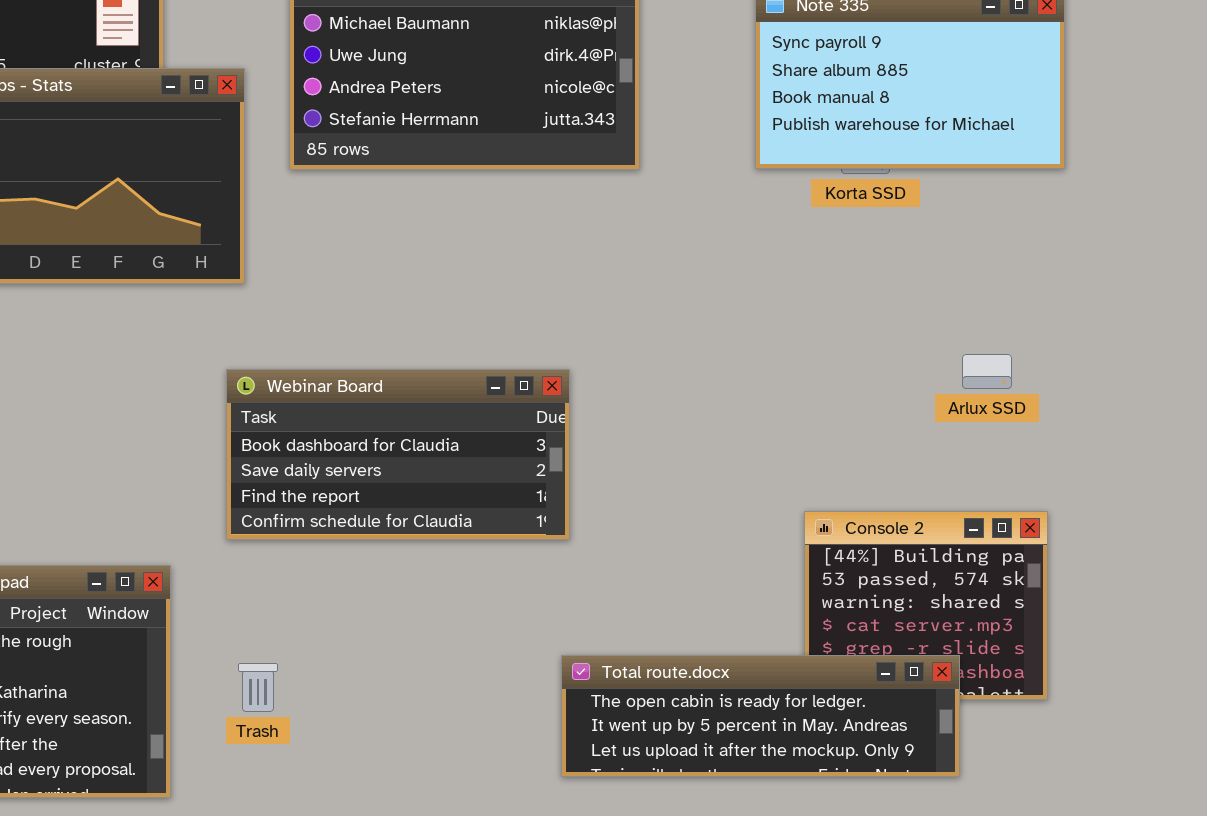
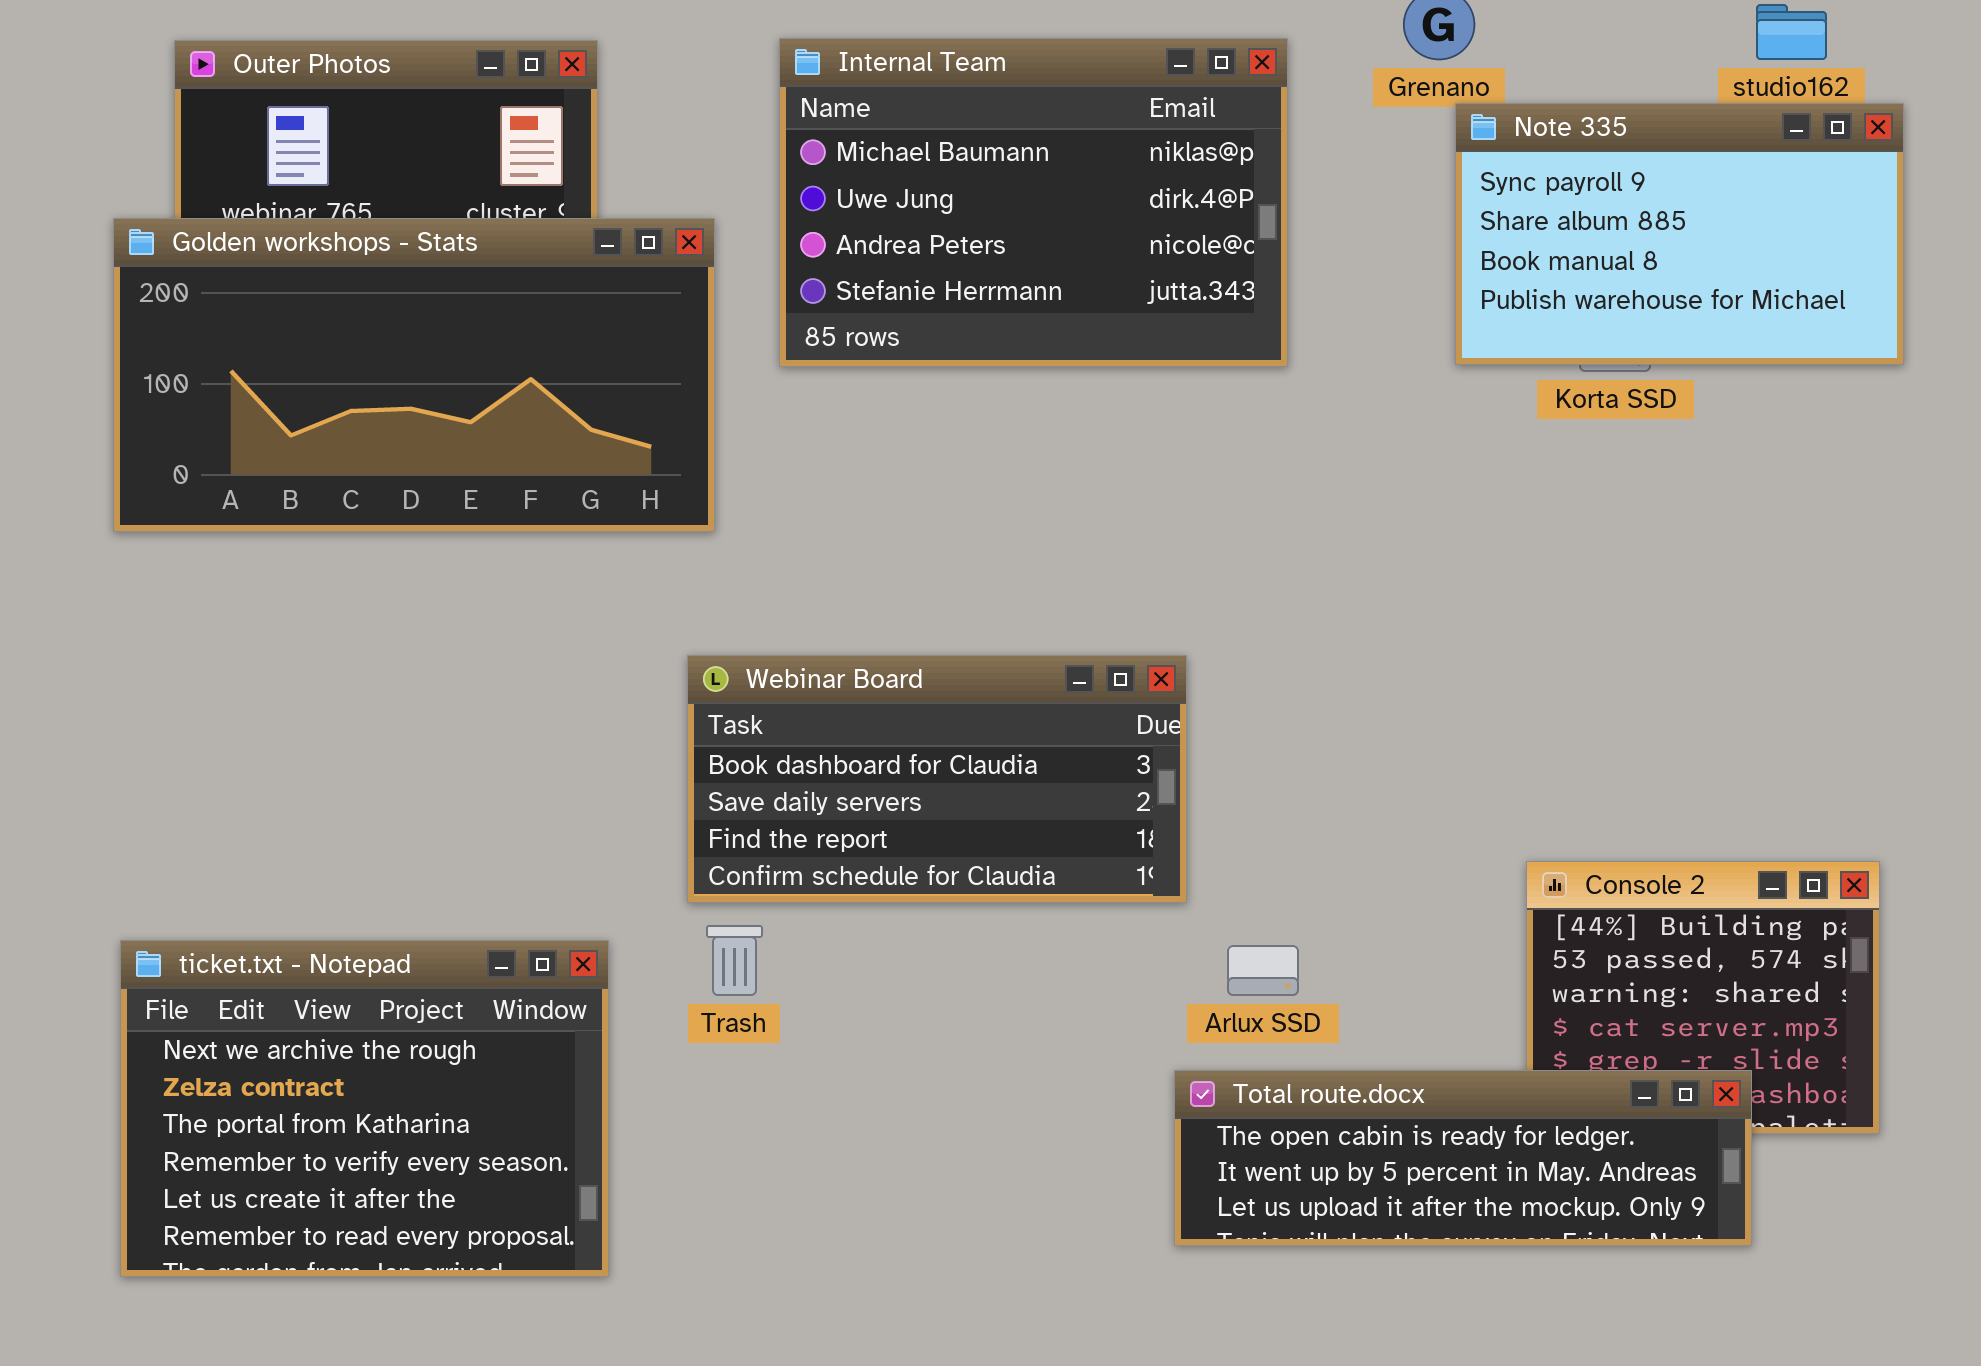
Arlux SSD: [962,354,1012,389] -> [1227,945,1299,996], moved
Trash: [238,663,278,712] -> [706,925,763,996], moved

